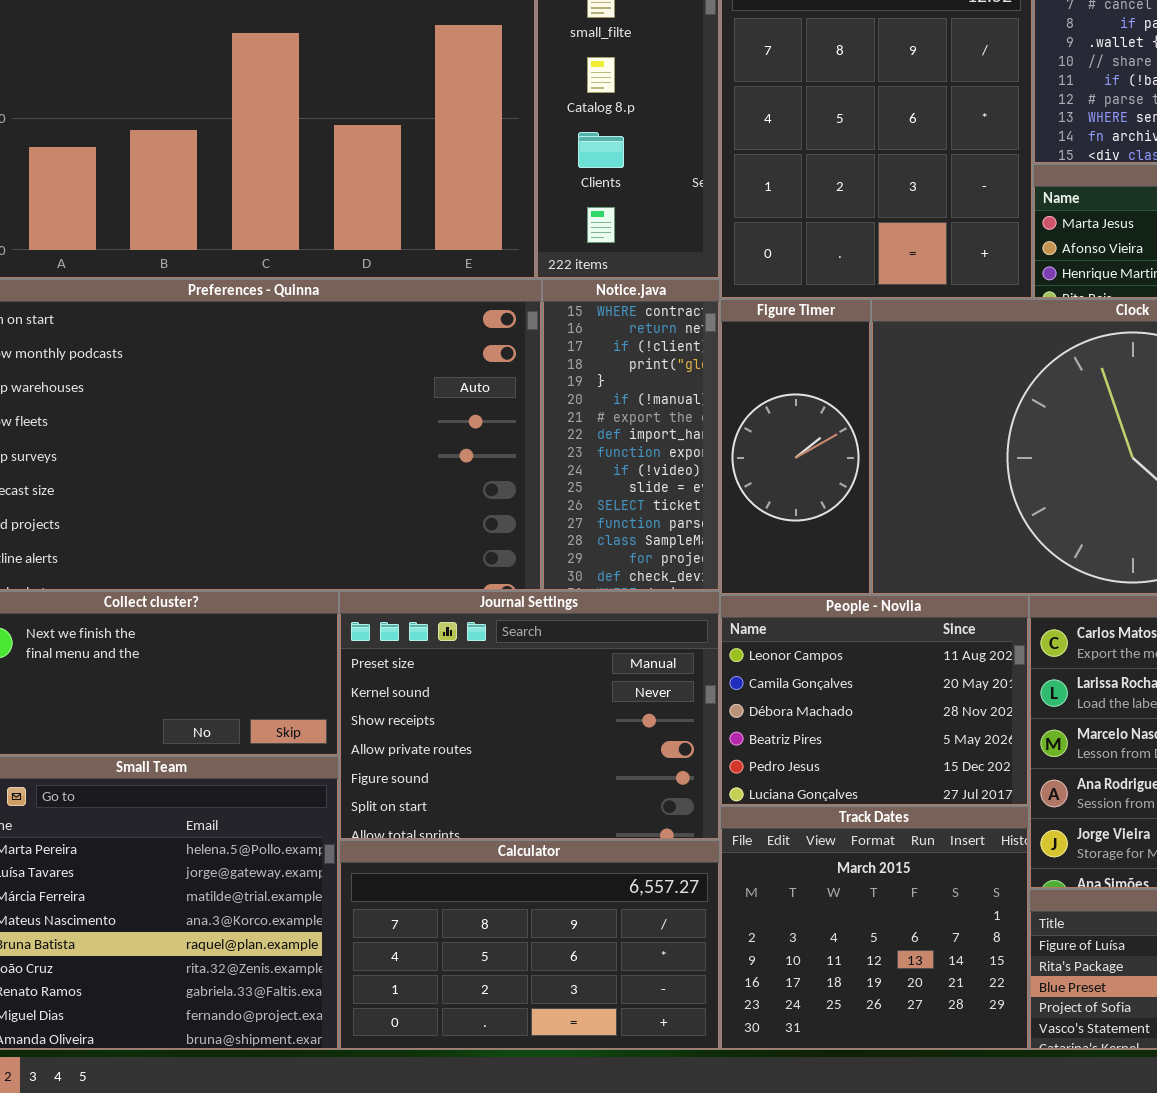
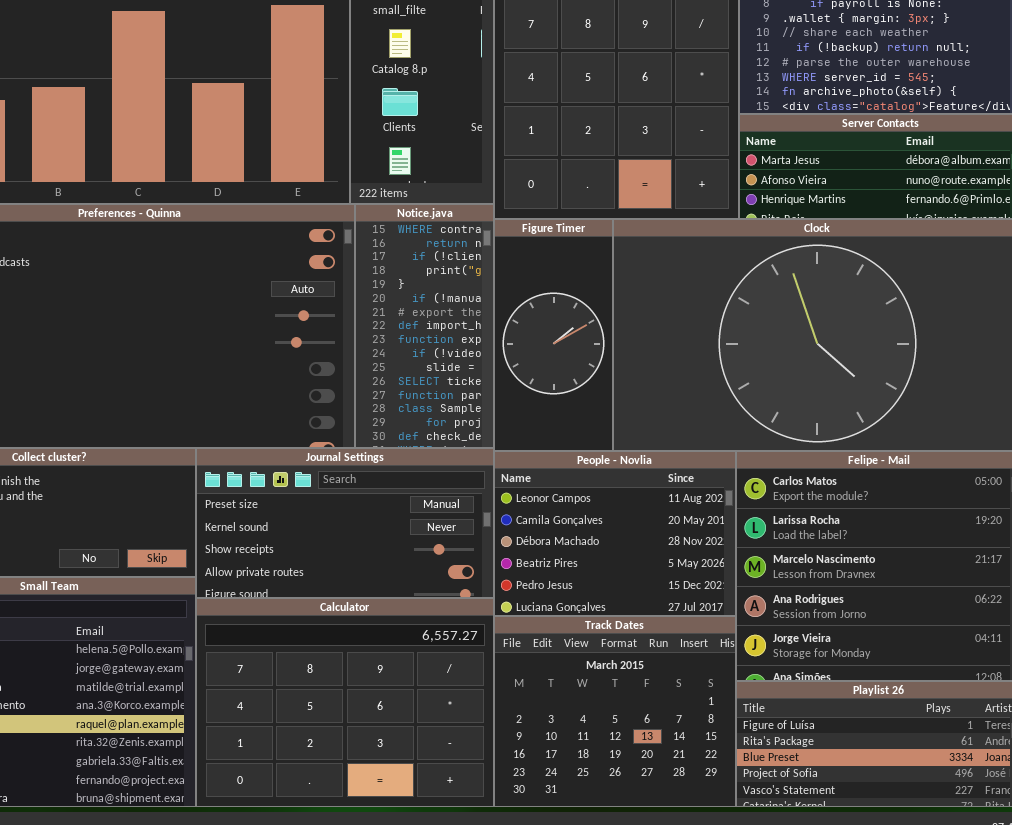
Journal Settings: [339,591,720,840] -> [196,448,494,598], resized
Calculator: [339,840,720,1050] -> [196,598,494,807], resized

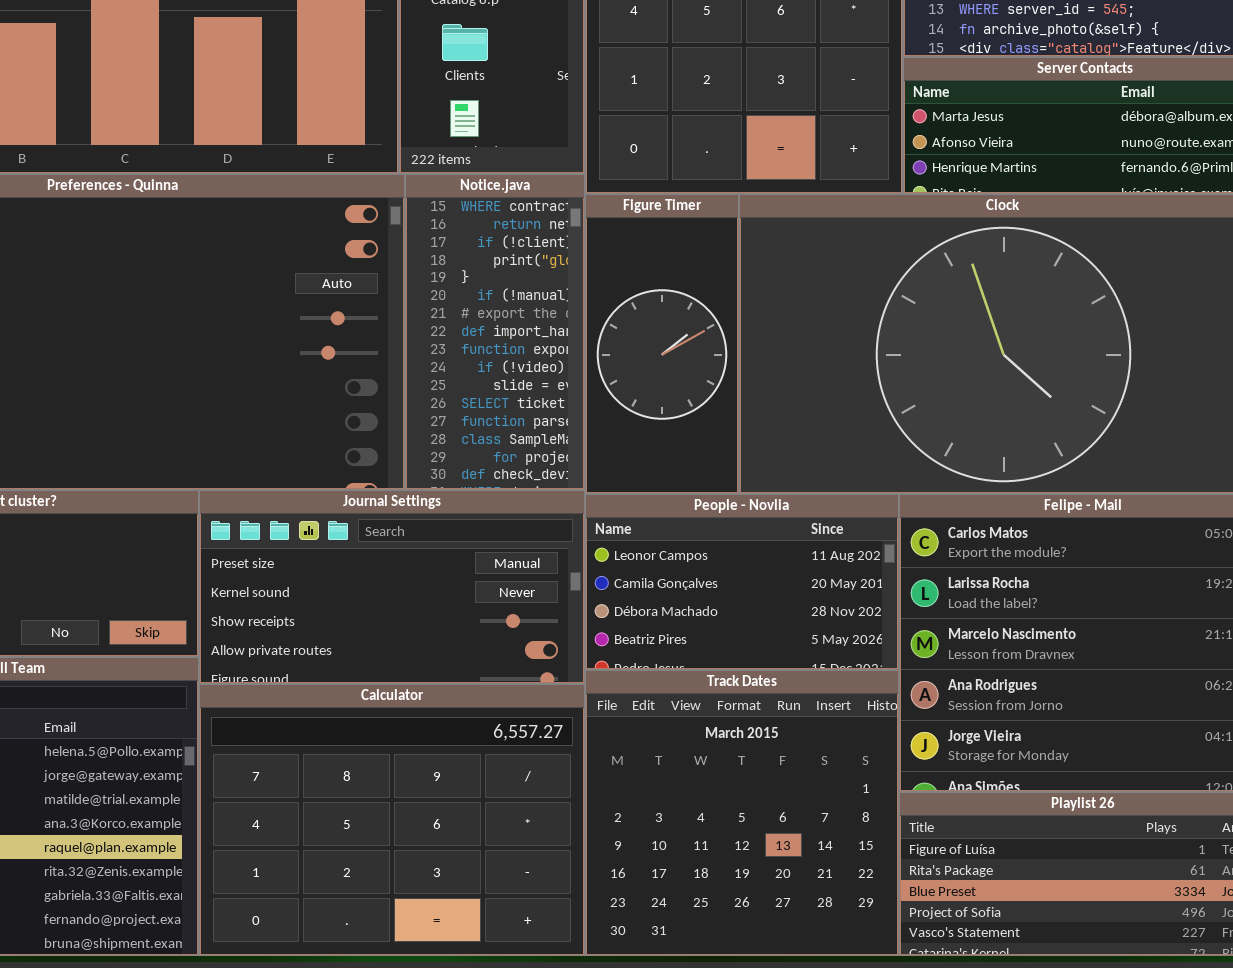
People - Novlia: [494,451,736,616] -> [585,494,899,670], resized
Track Dates: [494,616,736,807] -> [585,670,899,956], resized

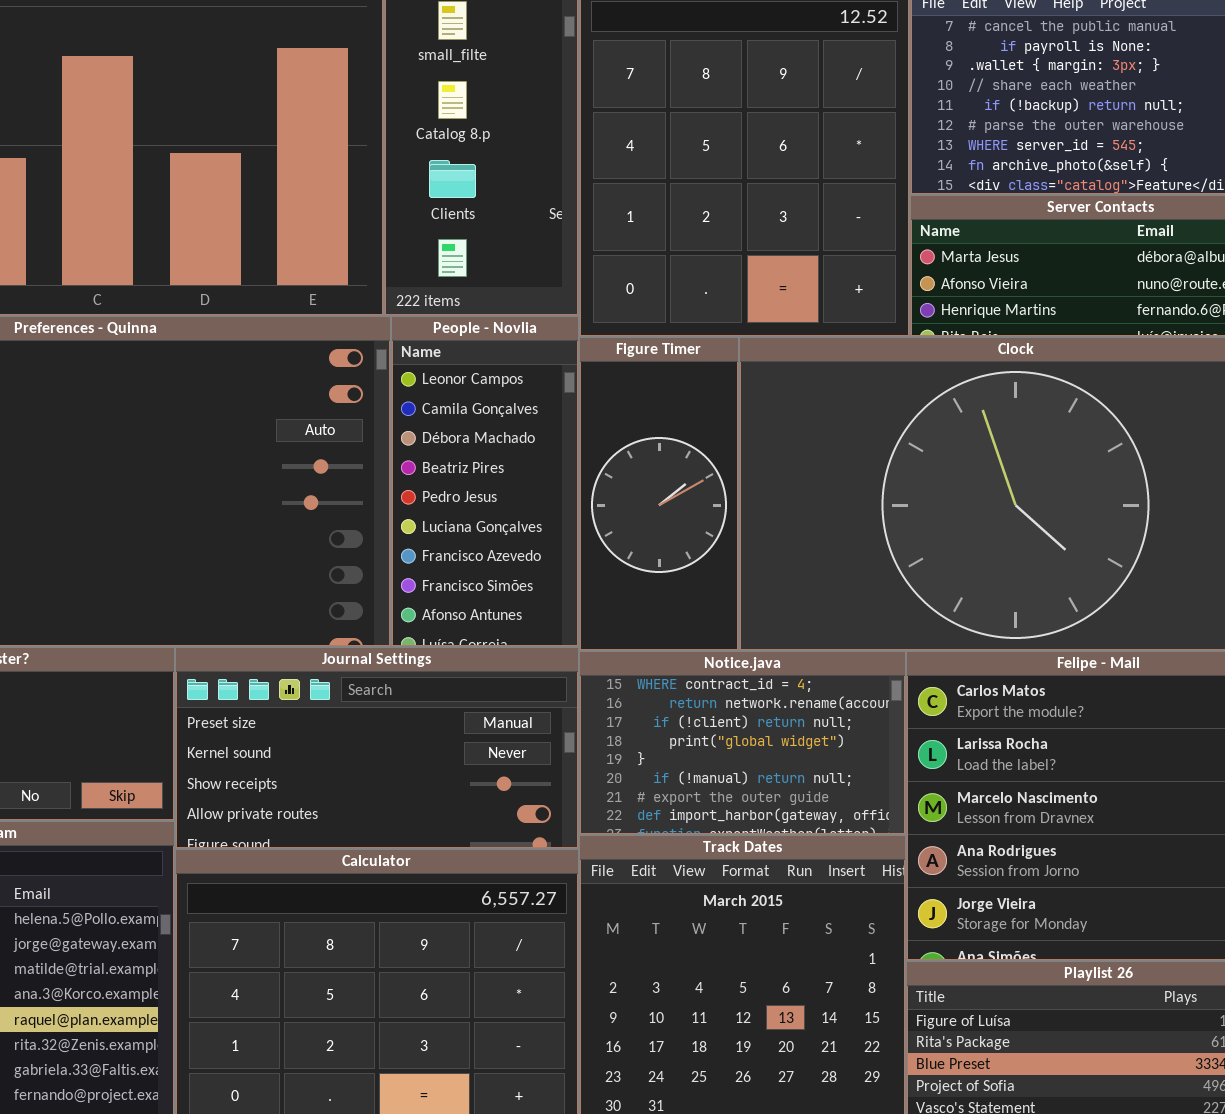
Notice.java: [405,174,585,490] -> [579,651,906,835], moved, resized
People - Novlia: [585,494,899,670] -> [391,316,579,647], moved, resized

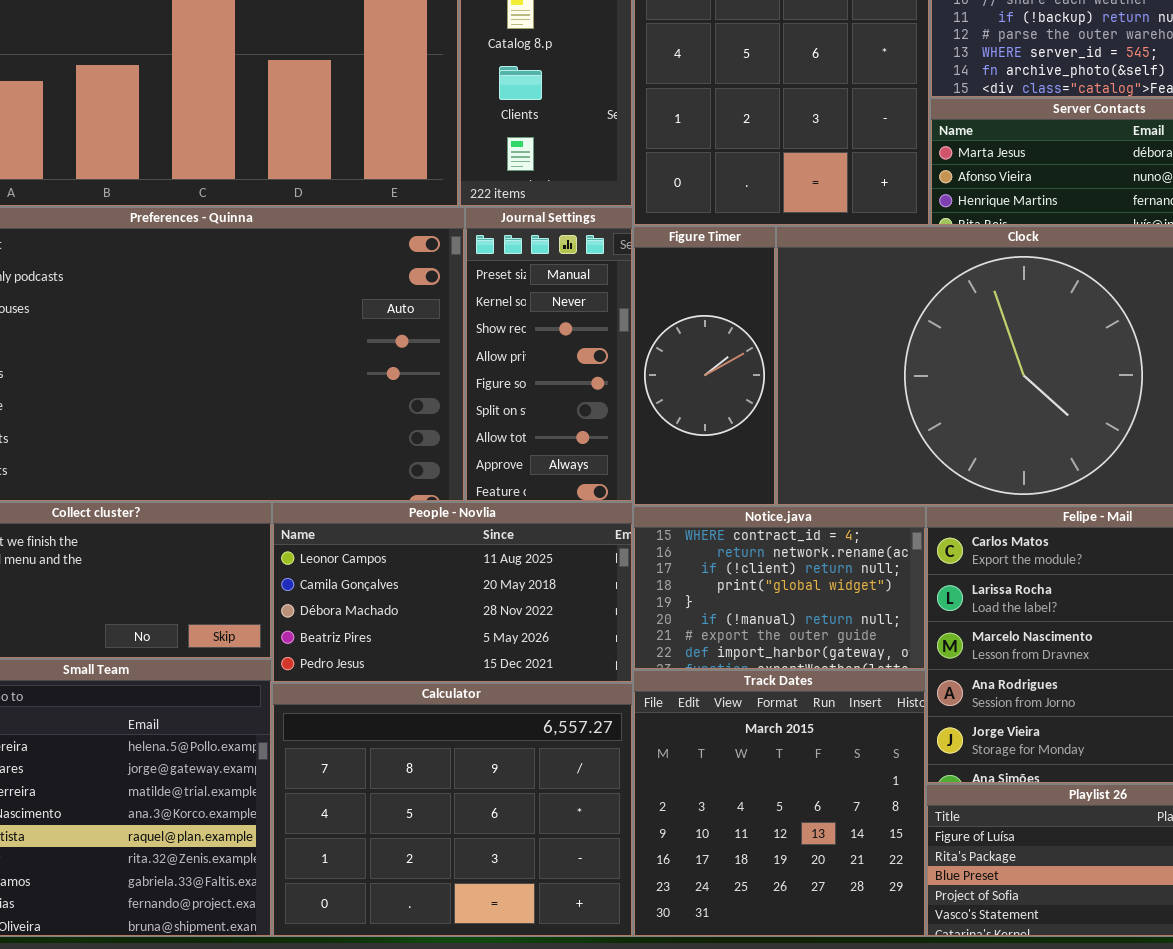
People - Novlia: [391,316,579,647] -> [272,502,633,683], moved, resized
Journal Settings: [175,647,579,849] -> [465,207,633,502], moved, resized

